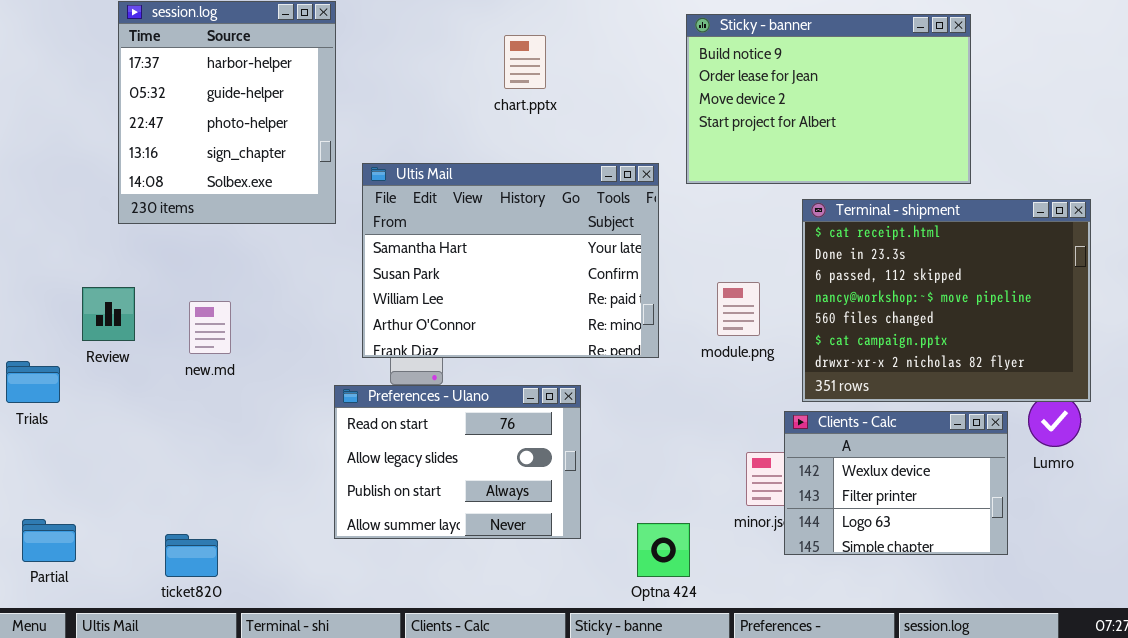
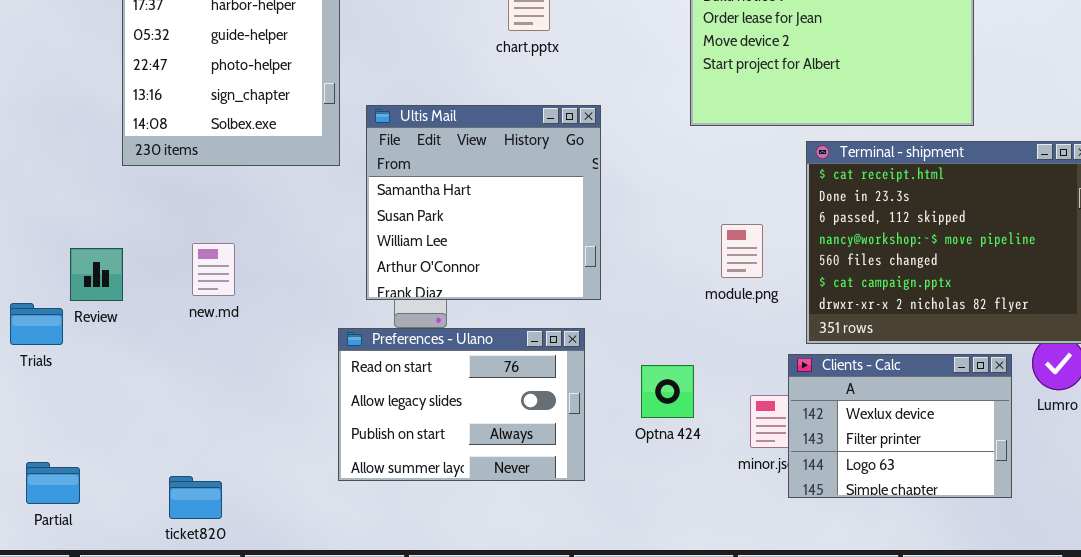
Ultis Mail: [362,163,659,358] -> [366,105,601,300], resized
Review: [82,287,135,341] -> [70,248,123,301], moved
Optna 424: [637,523,690,577] -> [641,365,694,418], moved

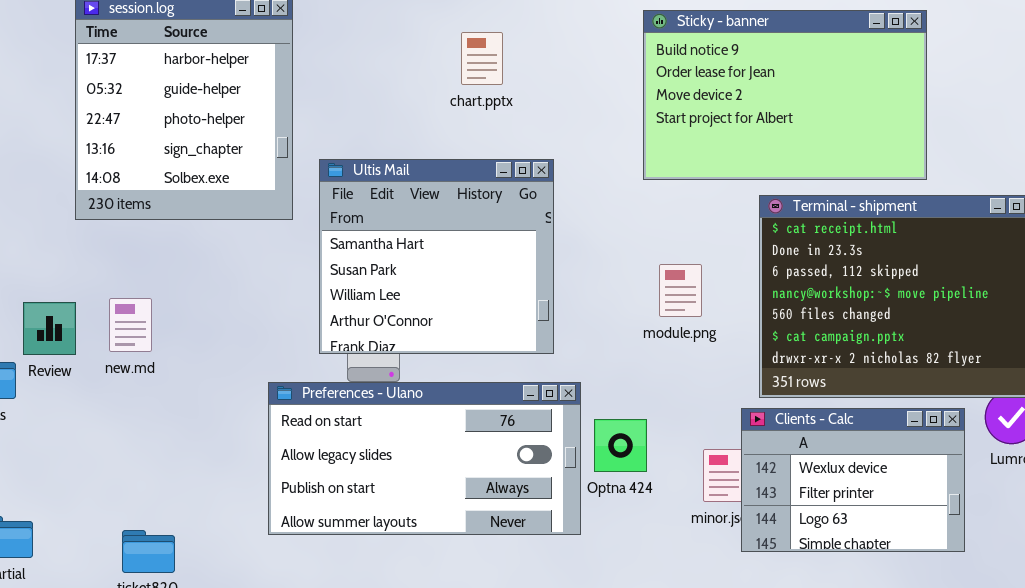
module.png: [721,224,763,278] -> [659,264,702,317], moved
new.md: [192,243,235,296] -> [109,298,152,352], moved
Preferences - Ulano: [338,328,585,481] -> [268,382,581,535], moved, resized

